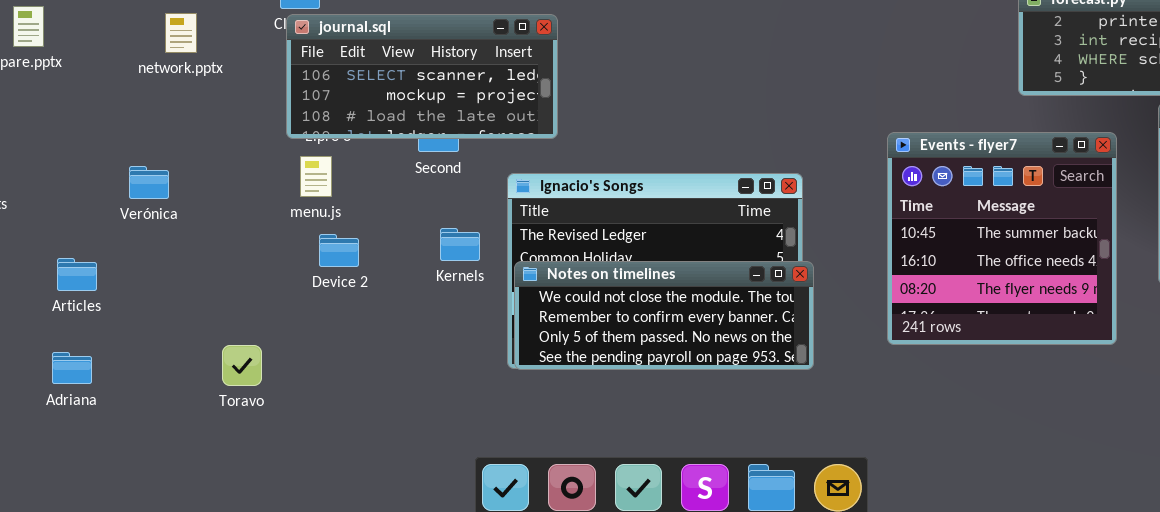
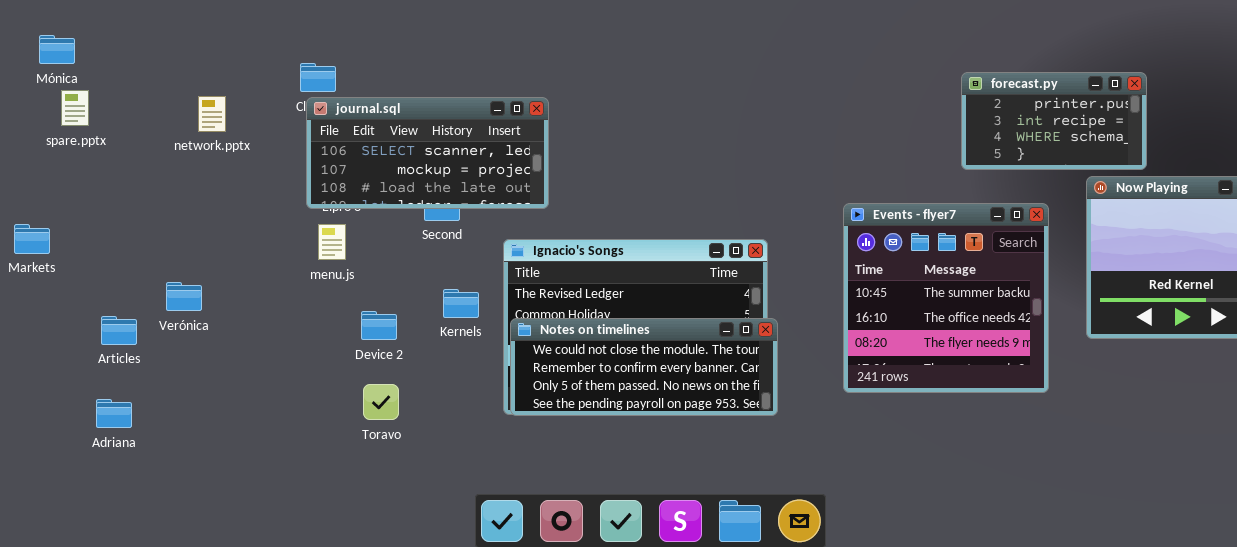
Verónica: [129,166,169,199] -> [166,282,202,311], moved
Device 2: [319,234,359,267] -> [361,311,397,340], moved
Toravo: [222,345,262,386] -> [363,384,399,420], moved

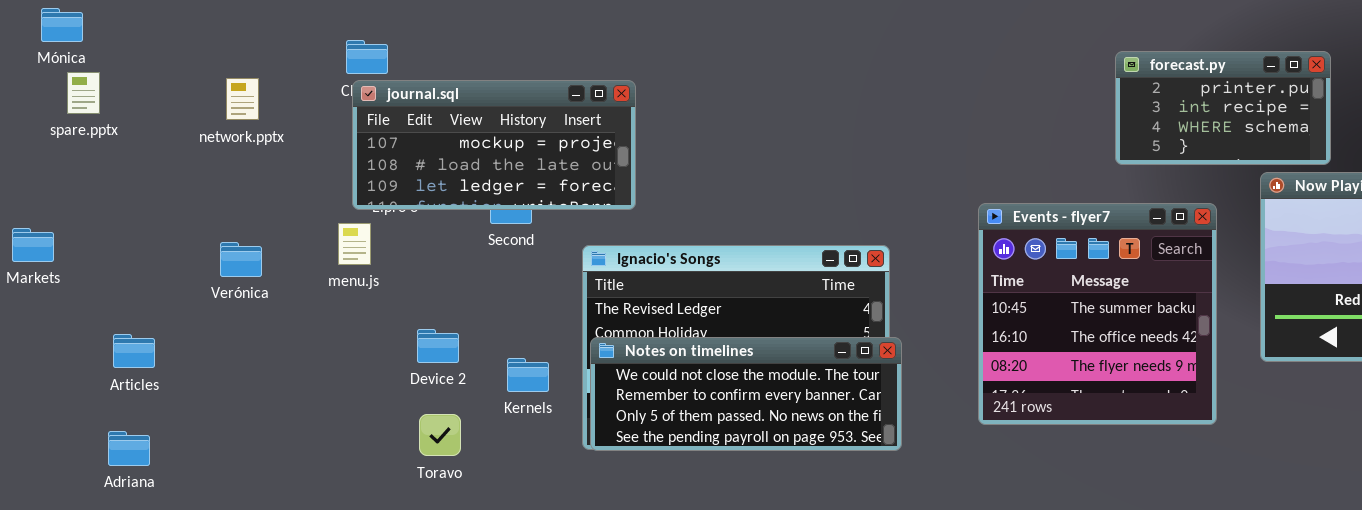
journal.sql: [306,97,549,209] -> [352,80,636,210], scrolled down 1 row
menu.js: [318,224,346,260] -> [338,223,371,265], moved
Verónica: [166,282,202,311] -> [220,242,262,277], moved
Kernels: [443,289,479,318] -> [507,358,549,392], moved

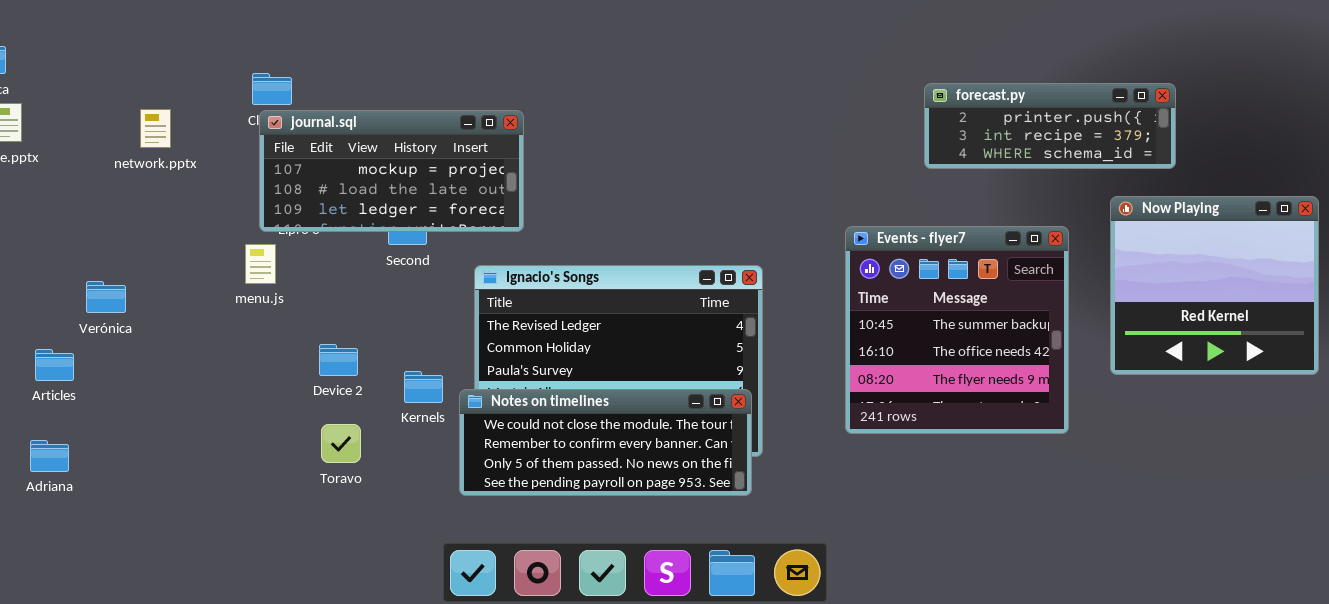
forecast.py: [1115,51,1331,165] -> [924,83,1176,169], resized
Verónica: [220,242,262,277] -> [86,281,126,313], moved
Notes on timelines: [590,337,902,451] -> [459,389,752,496], moved

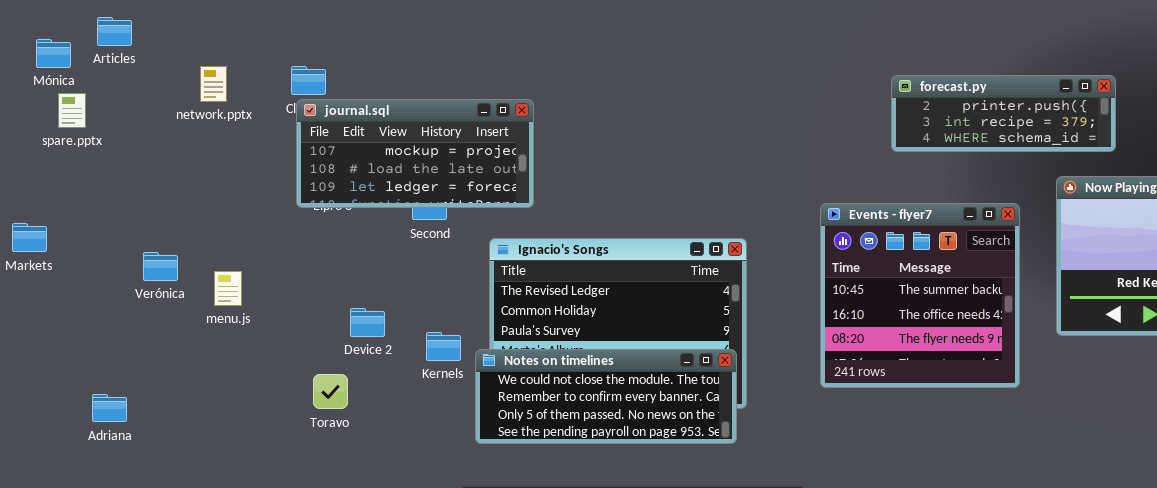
network.pptx: [140,109,171,148] -> [200,66,227,102], moved
menu.js: [245,244,276,284] -> [214,271,242,306], moved
Articles: [35,349,74,381] -> [97,17,132,46], moved
Toravo: [321,424,361,463] -> [313,374,348,409], moved

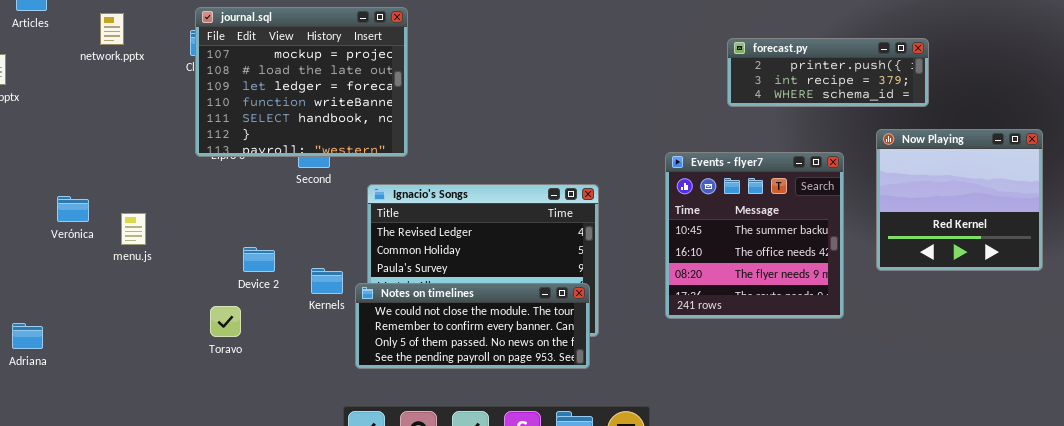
network.pptx: [200,66,227,102] -> [100,13,124,45], moved
journal.sql: [296,99,534,208] -> [195,7,408,157], resized

